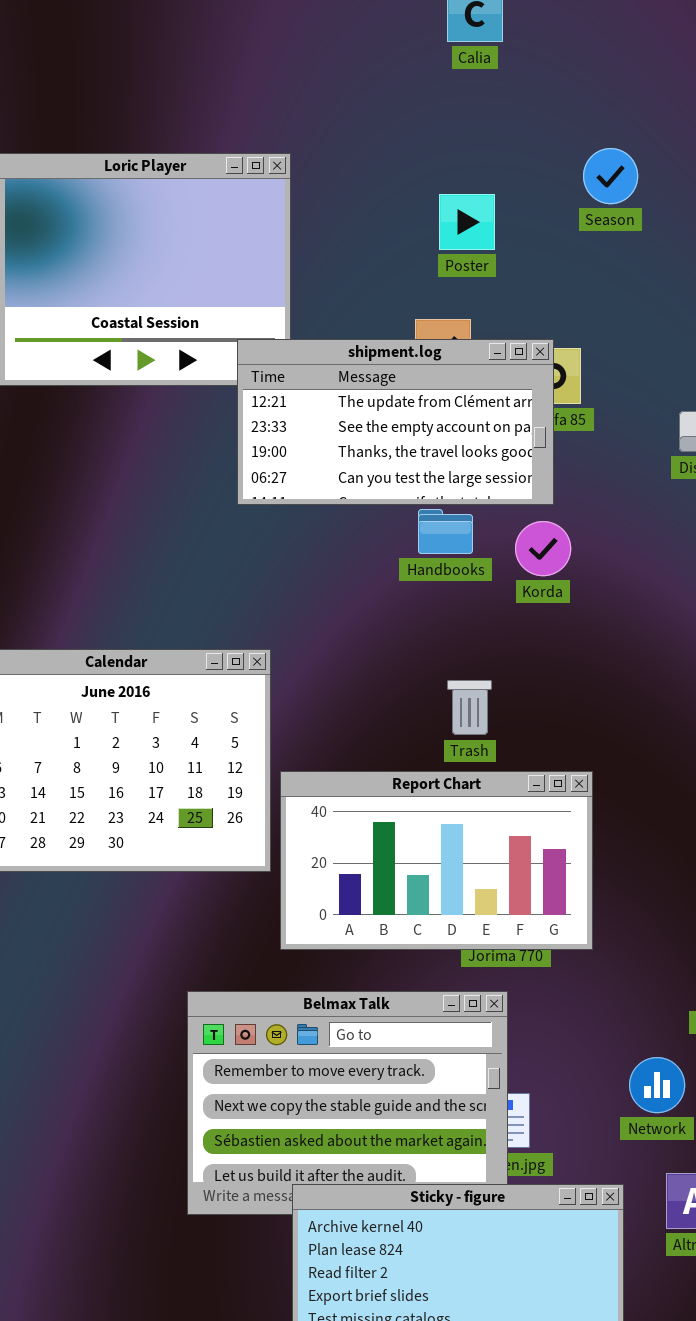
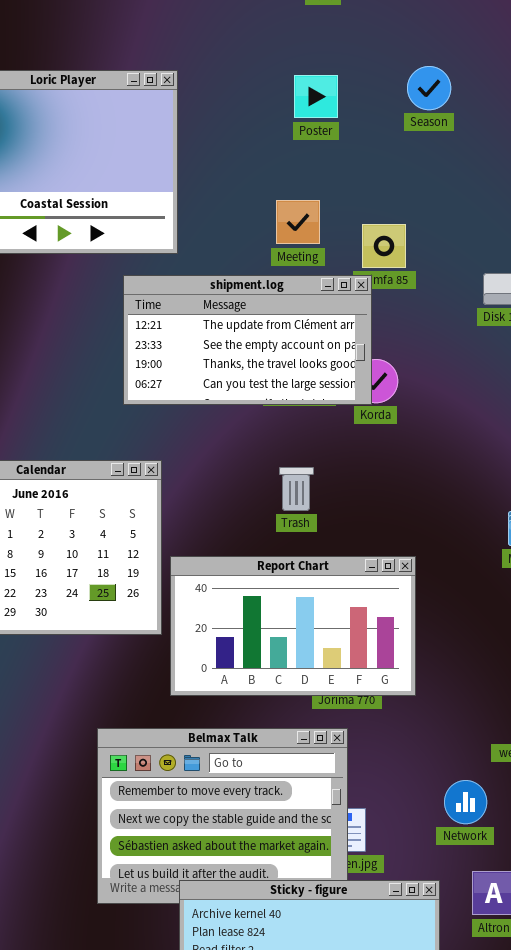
Poster: [439,194,495,250] -> [294,75,338,118], moved
shipment.log: [237,339,554,505] -> [123,275,372,405], moved
Trash: [447,680,492,735] -> [279,467,314,511], moved

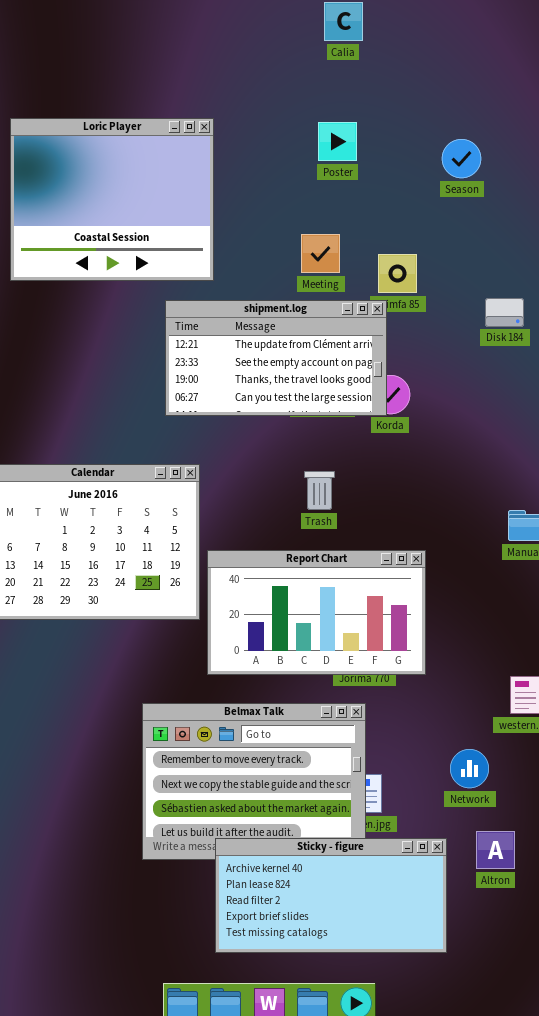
Season: [407,66,451,110] -> [442,139,481,178], moved

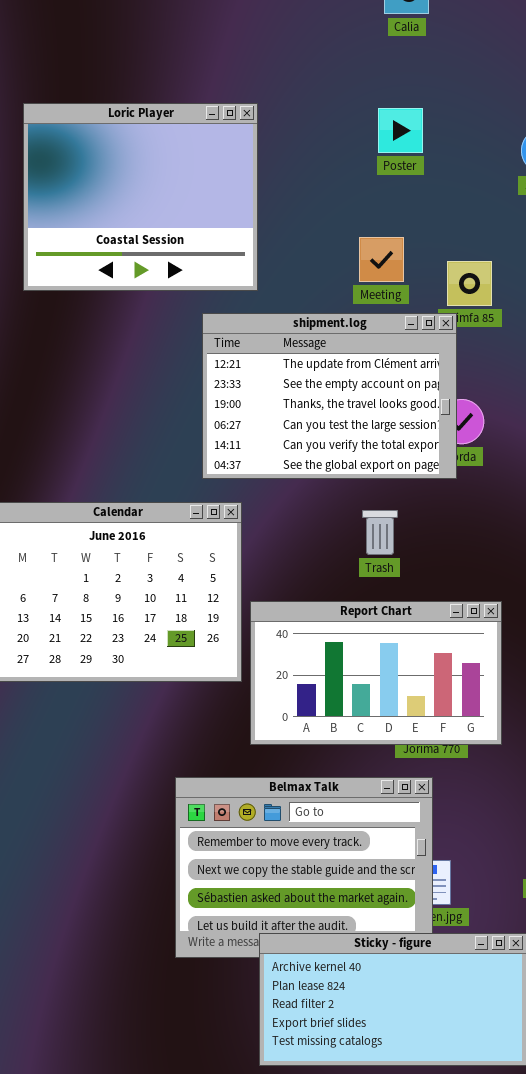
shipment.log: [165,300,387,416] -> [202,313,457,479], resized

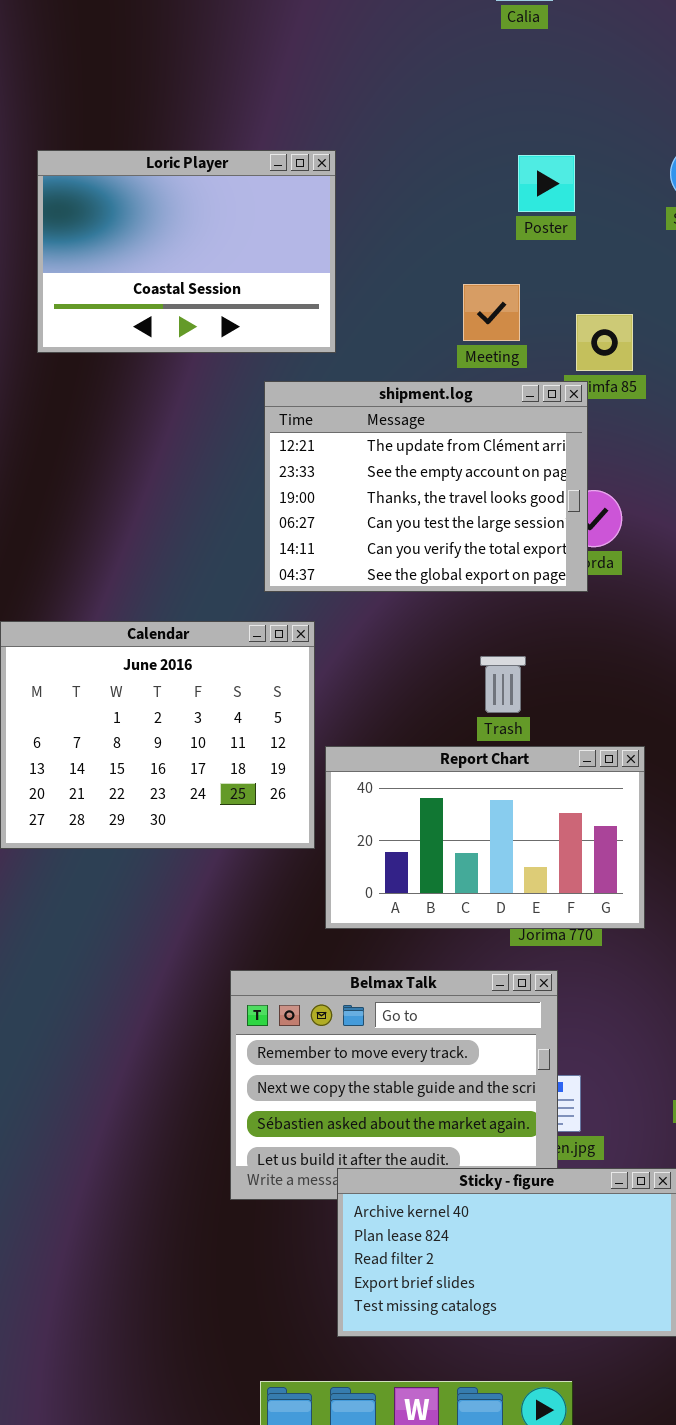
Loric Player: [23,103,258,291] -> [37,150,336,353], resized
Poster: [378,108,423,153] -> [518,155,575,212], moved
Trash: [362,510,398,555] -> [480,656,526,713], moved

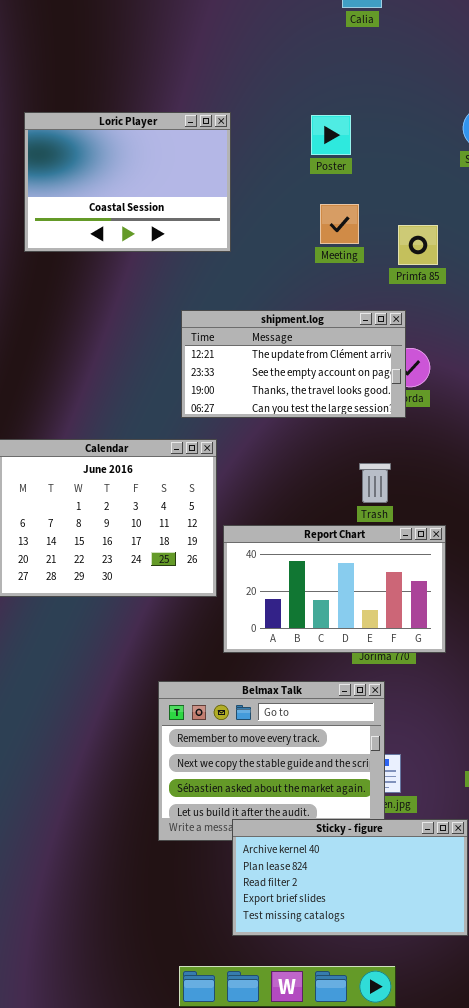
Poster: [518,155,575,212] -> [311,115,351,155], moved
shipment.log: [264,381,588,592] -> [181,310,406,418], resized
Trash: [480,656,526,713] -> [359,463,391,503], moved

